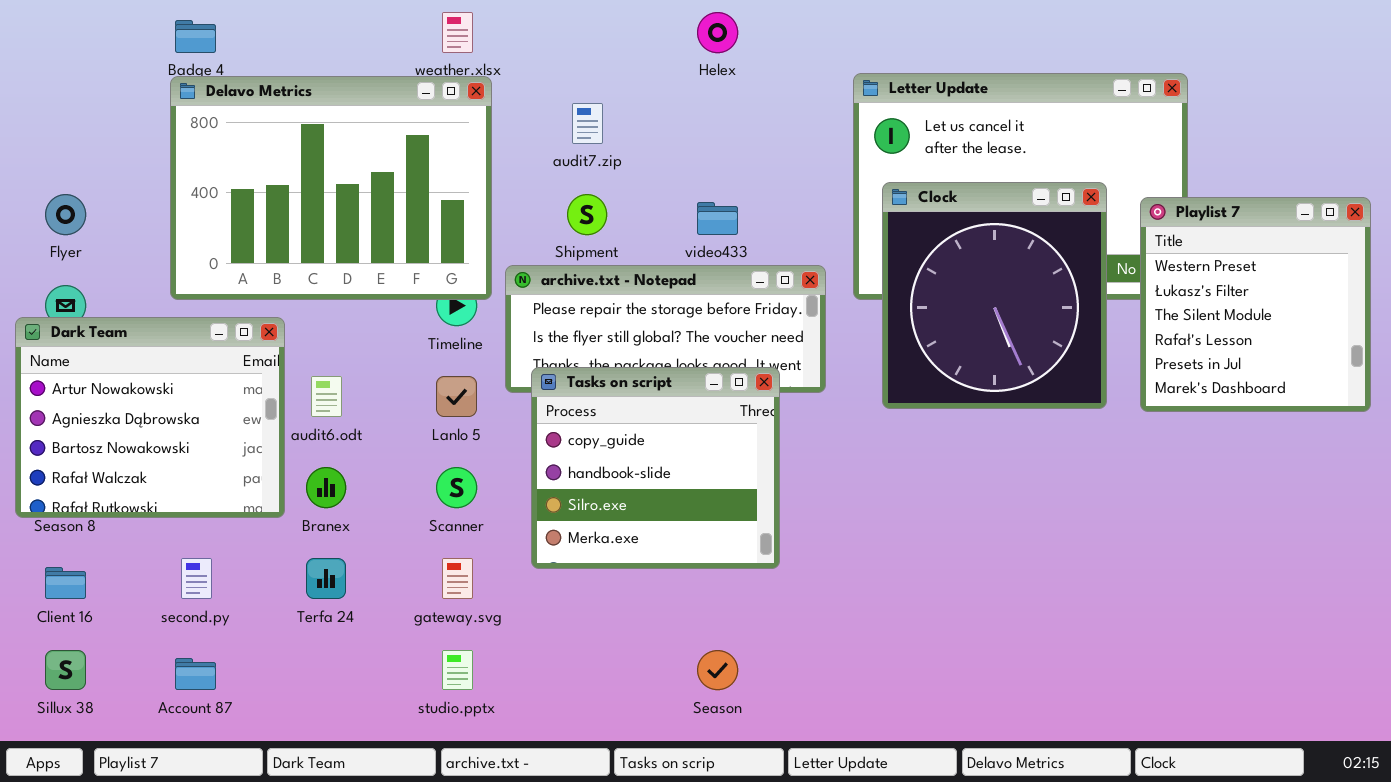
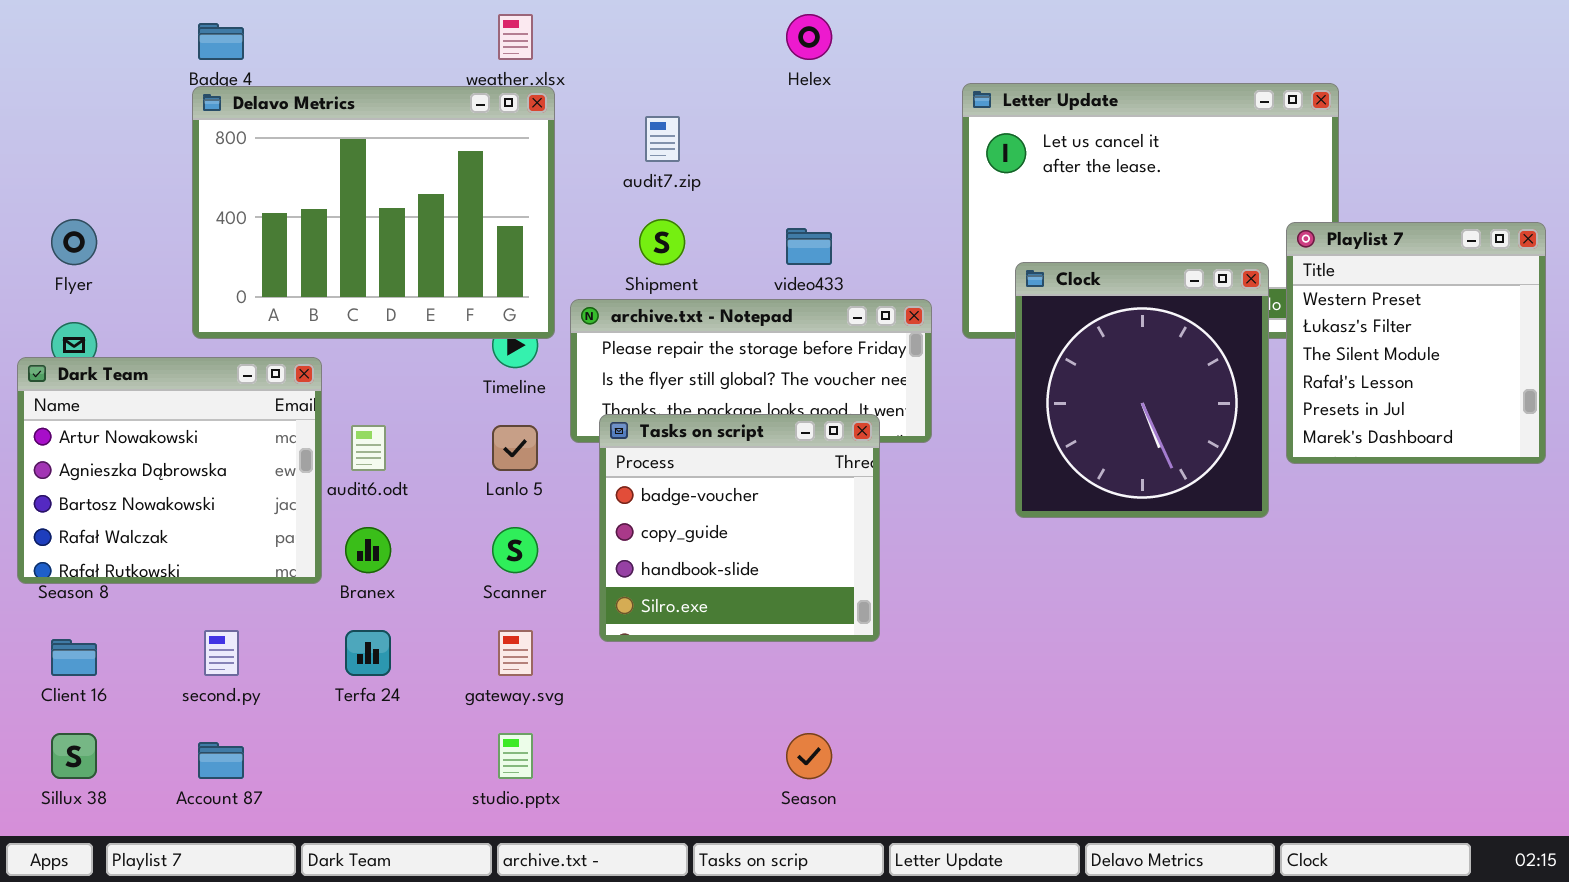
Clock: [882,182,1107,409] -> [1015,262,1269,518], moved
Tasks on script: [531,367,780,569] -> [599,414,880,642], scrolled up 1 row

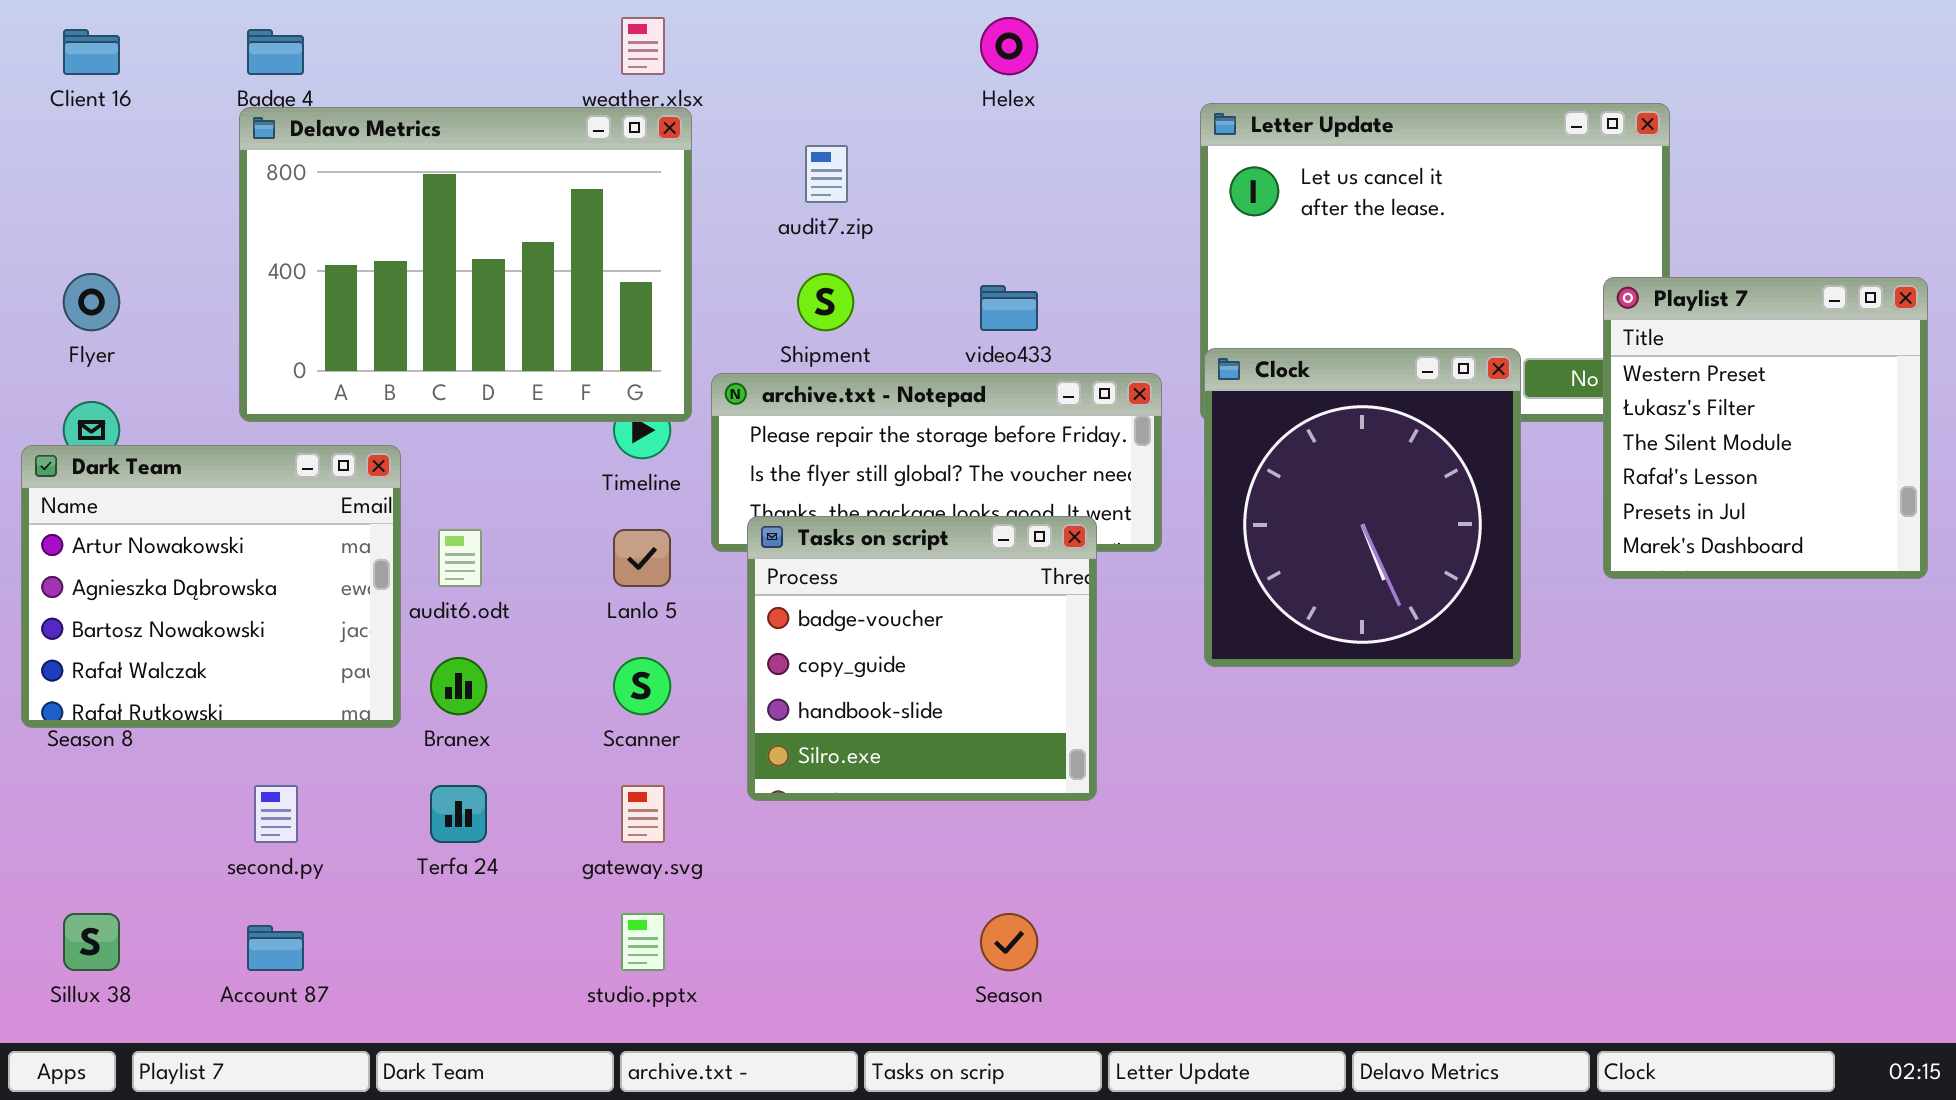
Clock: [1015,262,1269,518] -> [1204,348,1521,667], moved
Client 16: [51,639,97,676] -> [63,29,120,75], moved

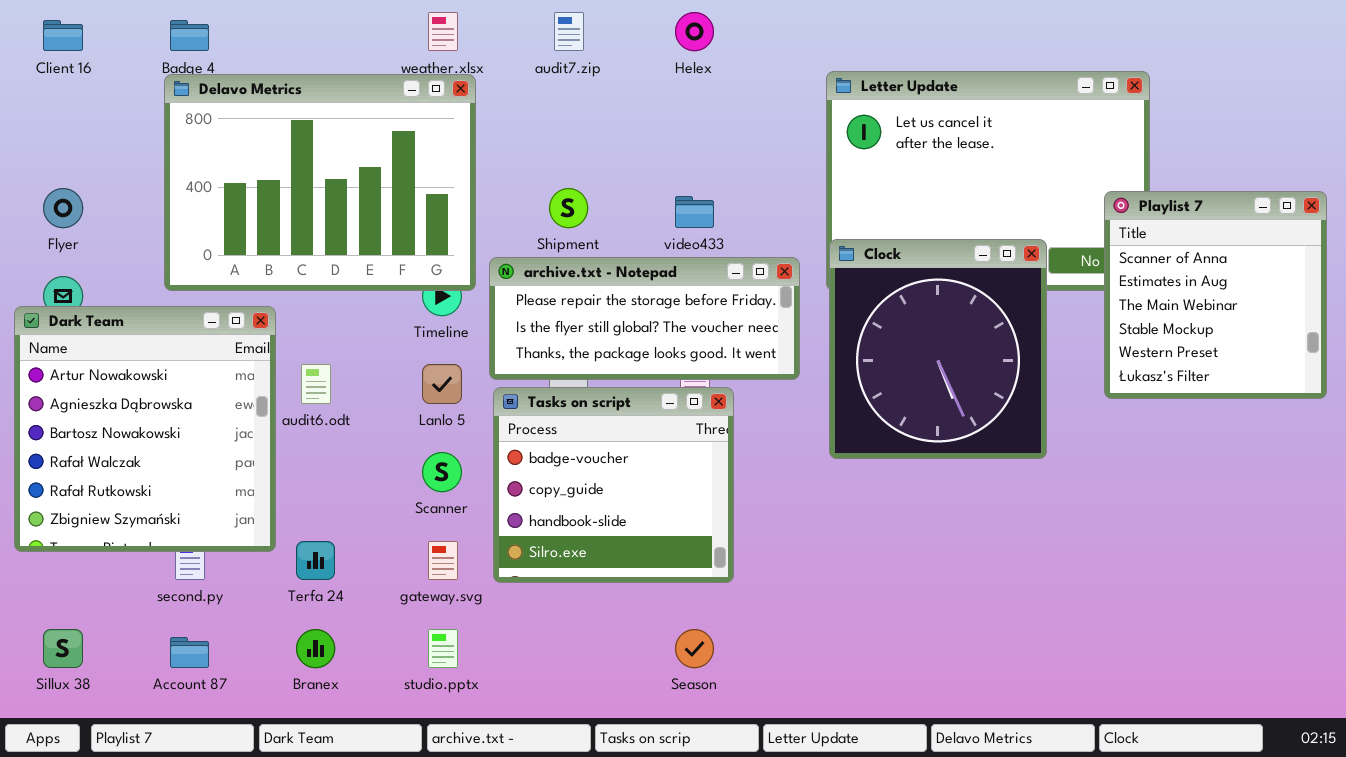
audit7.zip: [805,145,848,203] -> [554,12,584,51], moved
Playlist 7: [1603,277,1928,579] -> [1104,191,1327,399], scrolled up 4 rows
Dark Team: [21,445,401,728] -> [14,306,276,552], resized
Tasks on script: [747,516,1097,801] -> [493,387,734,583], moved
Branex: [430,657,487,715] -> [296,629,335,668], moved

